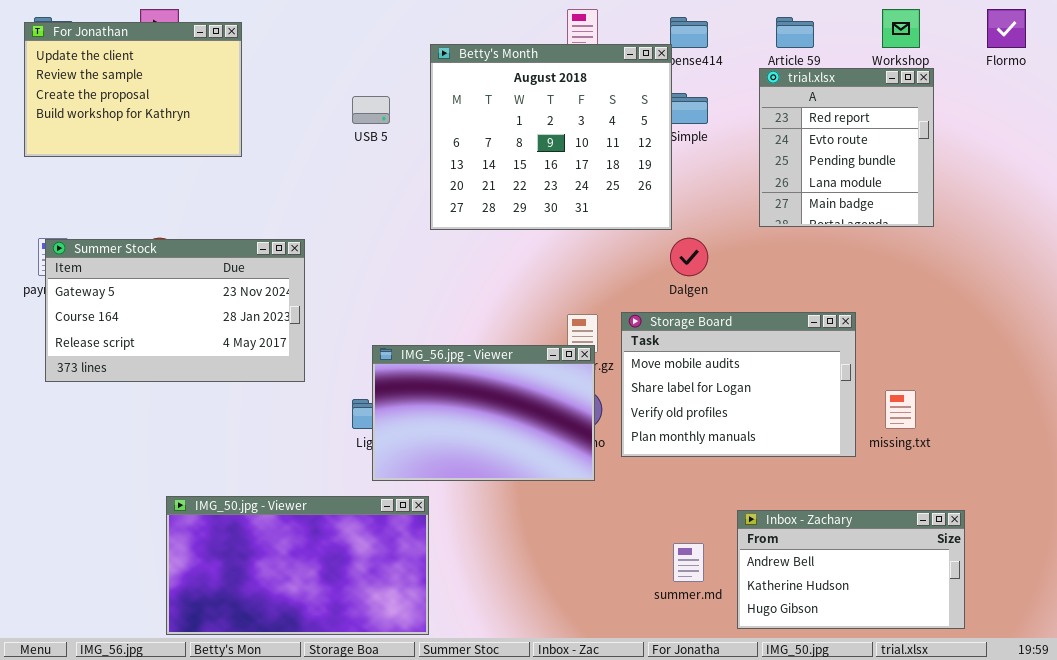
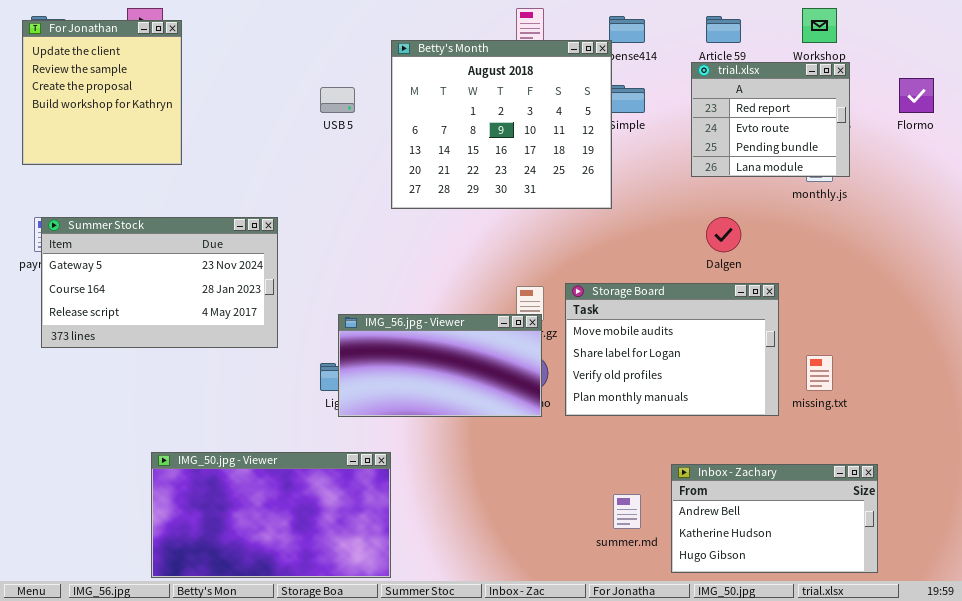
Flormo: [987,9,1026,48] -> [899,78,934,113], moved
For Jonathan: [24,22,242,157] -> [22,20,182,165], resized
trial.xlsx: [759,68,934,227] -> [691,62,850,177], resized
Dalgen: [670,238,708,276] -> [706,217,741,252], moved
IMG_56.jpg - Viewer: [372,345,595,481] -> [338,314,542,417], resized

